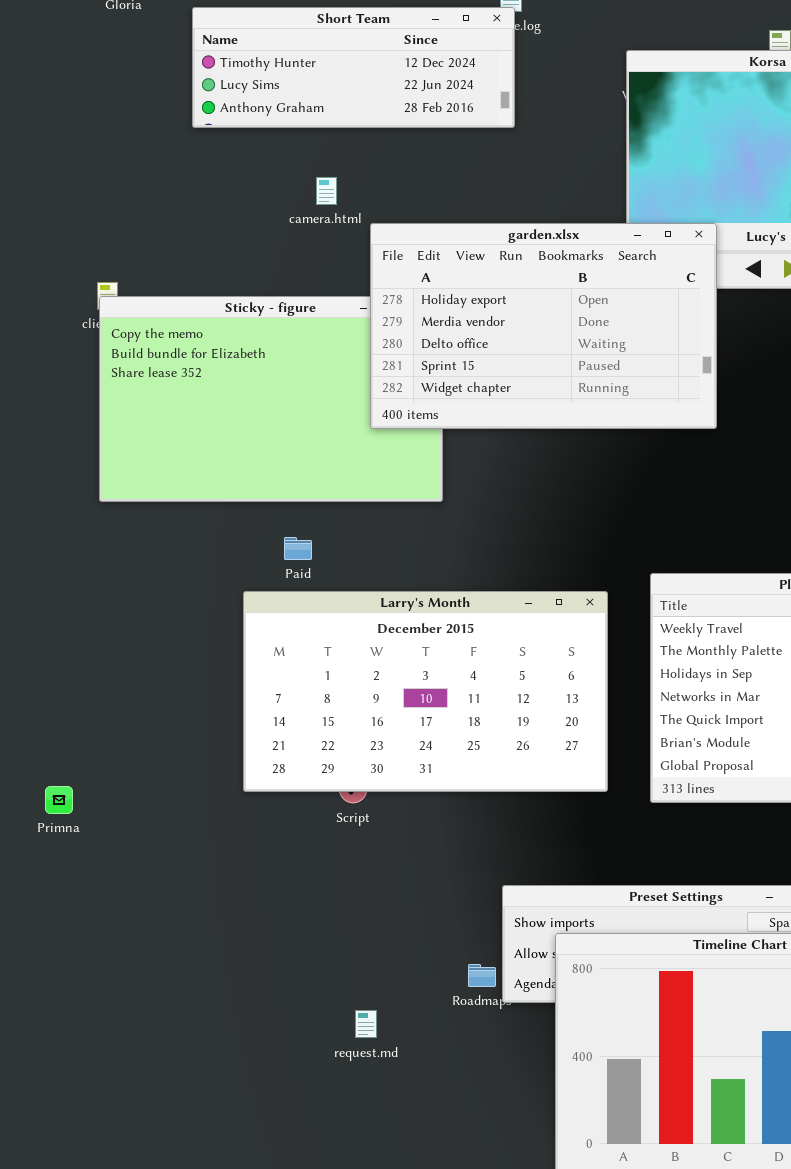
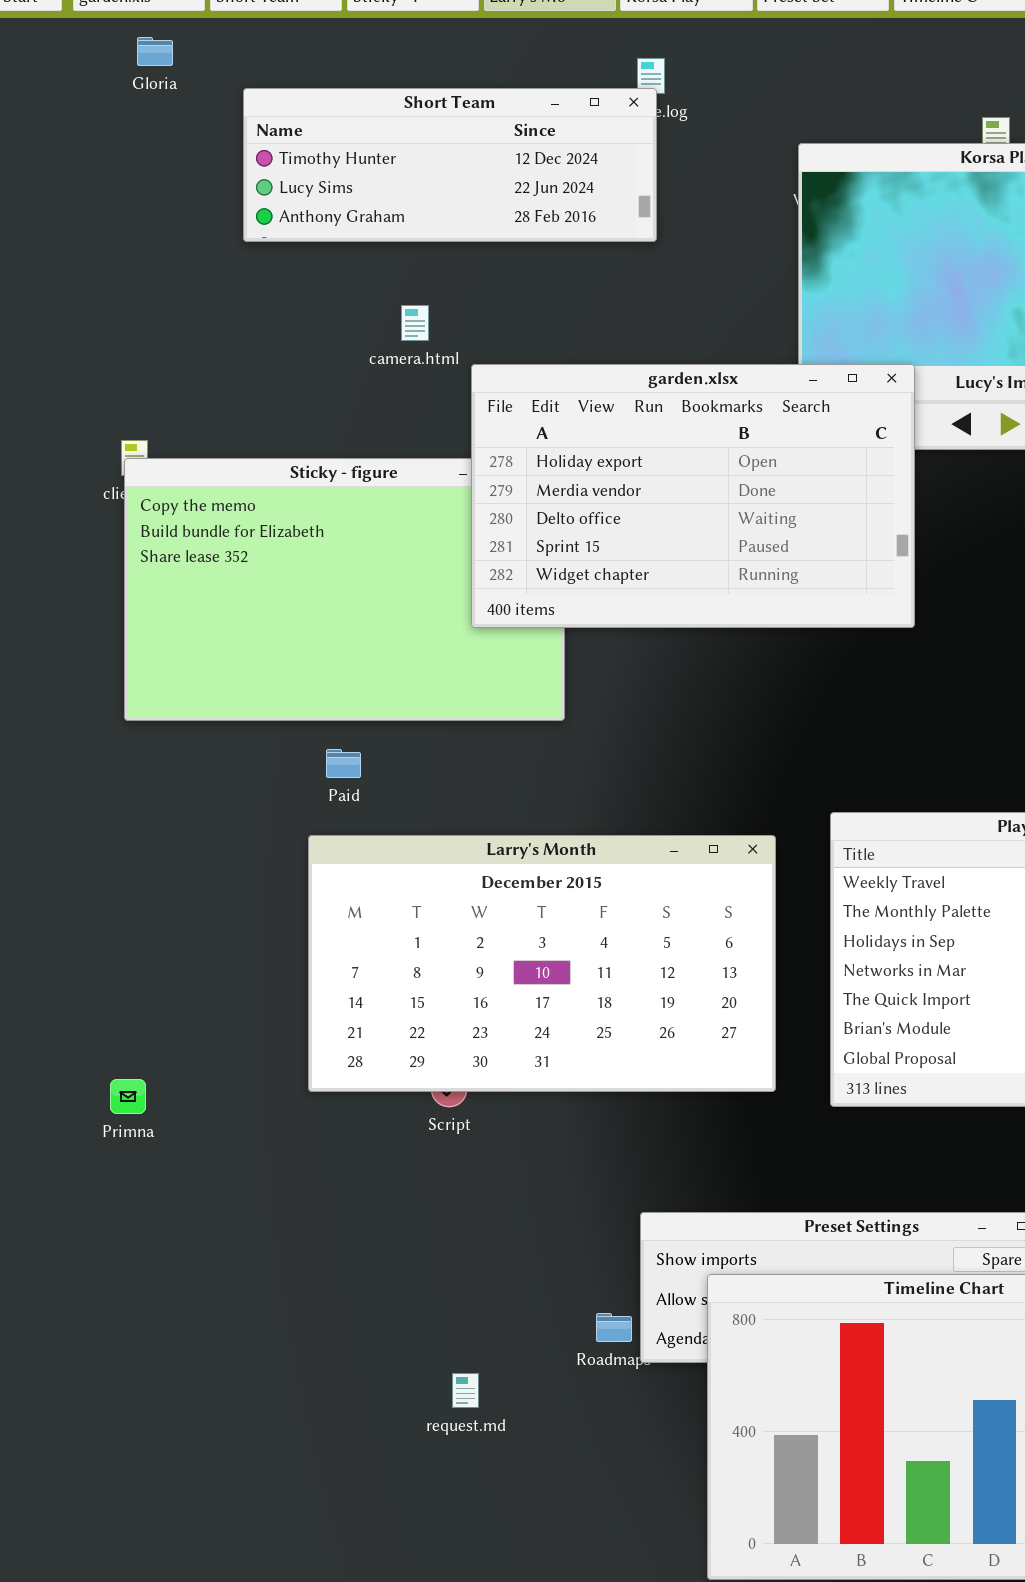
Paid: [284,537,312,560] -> [326,749,361,778], moved
Primna: [45,786,73,814] -> [110,1079,146,1114], moved

